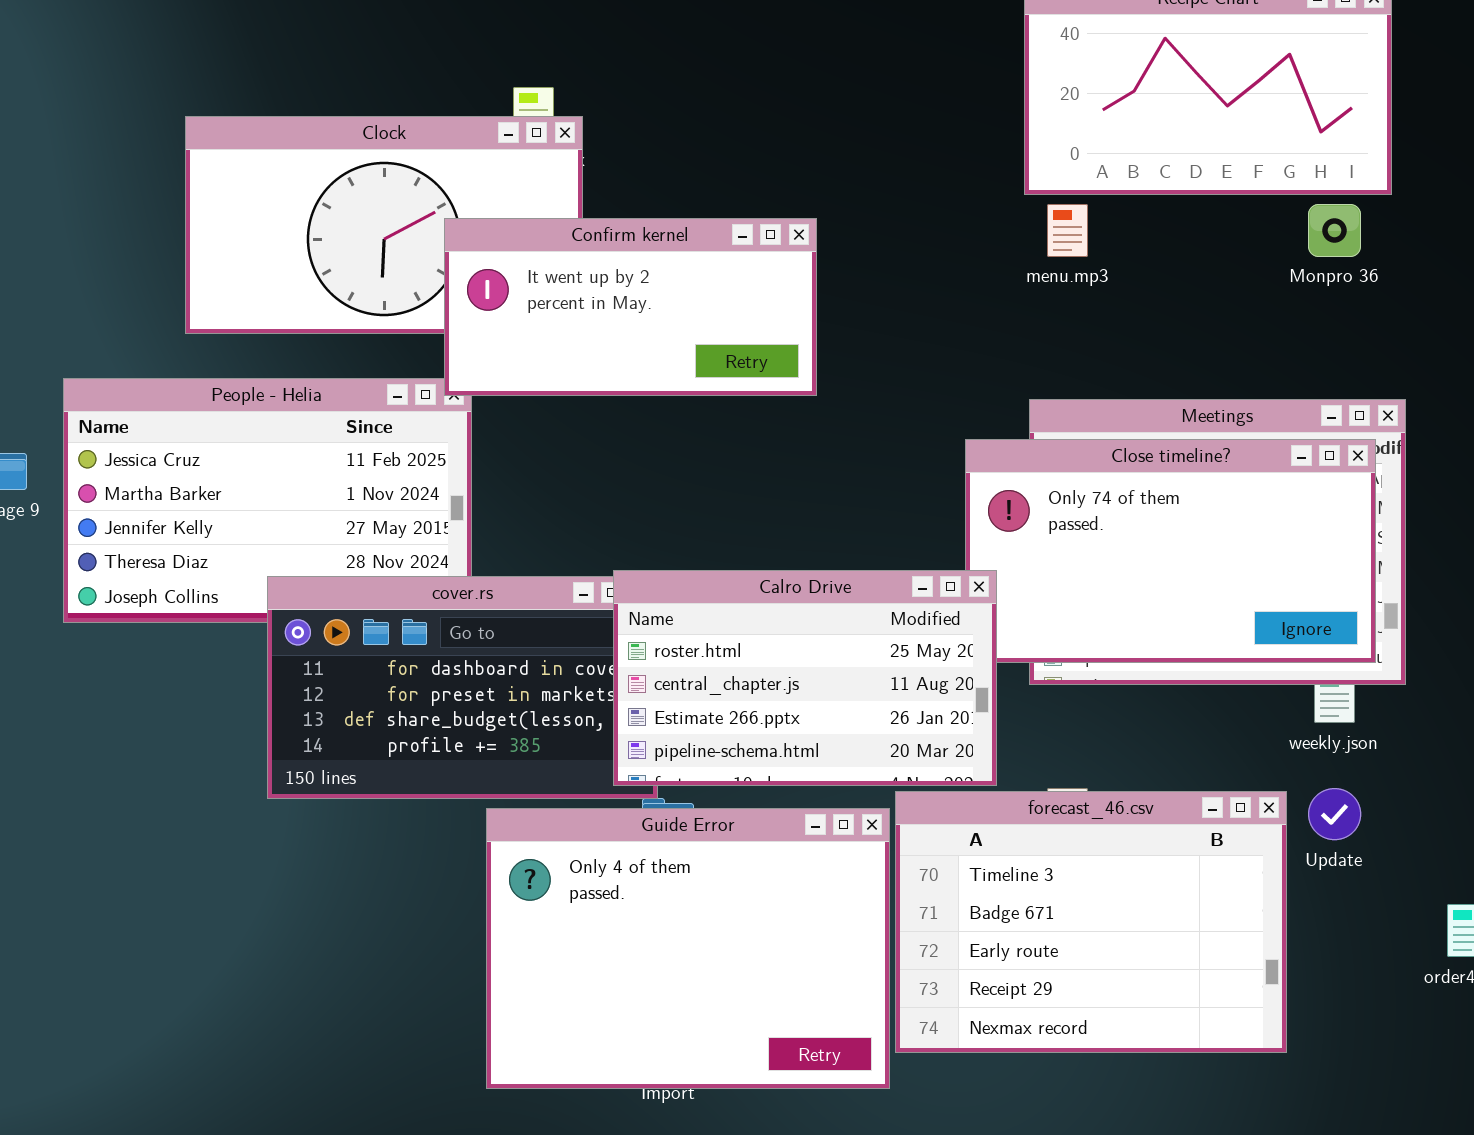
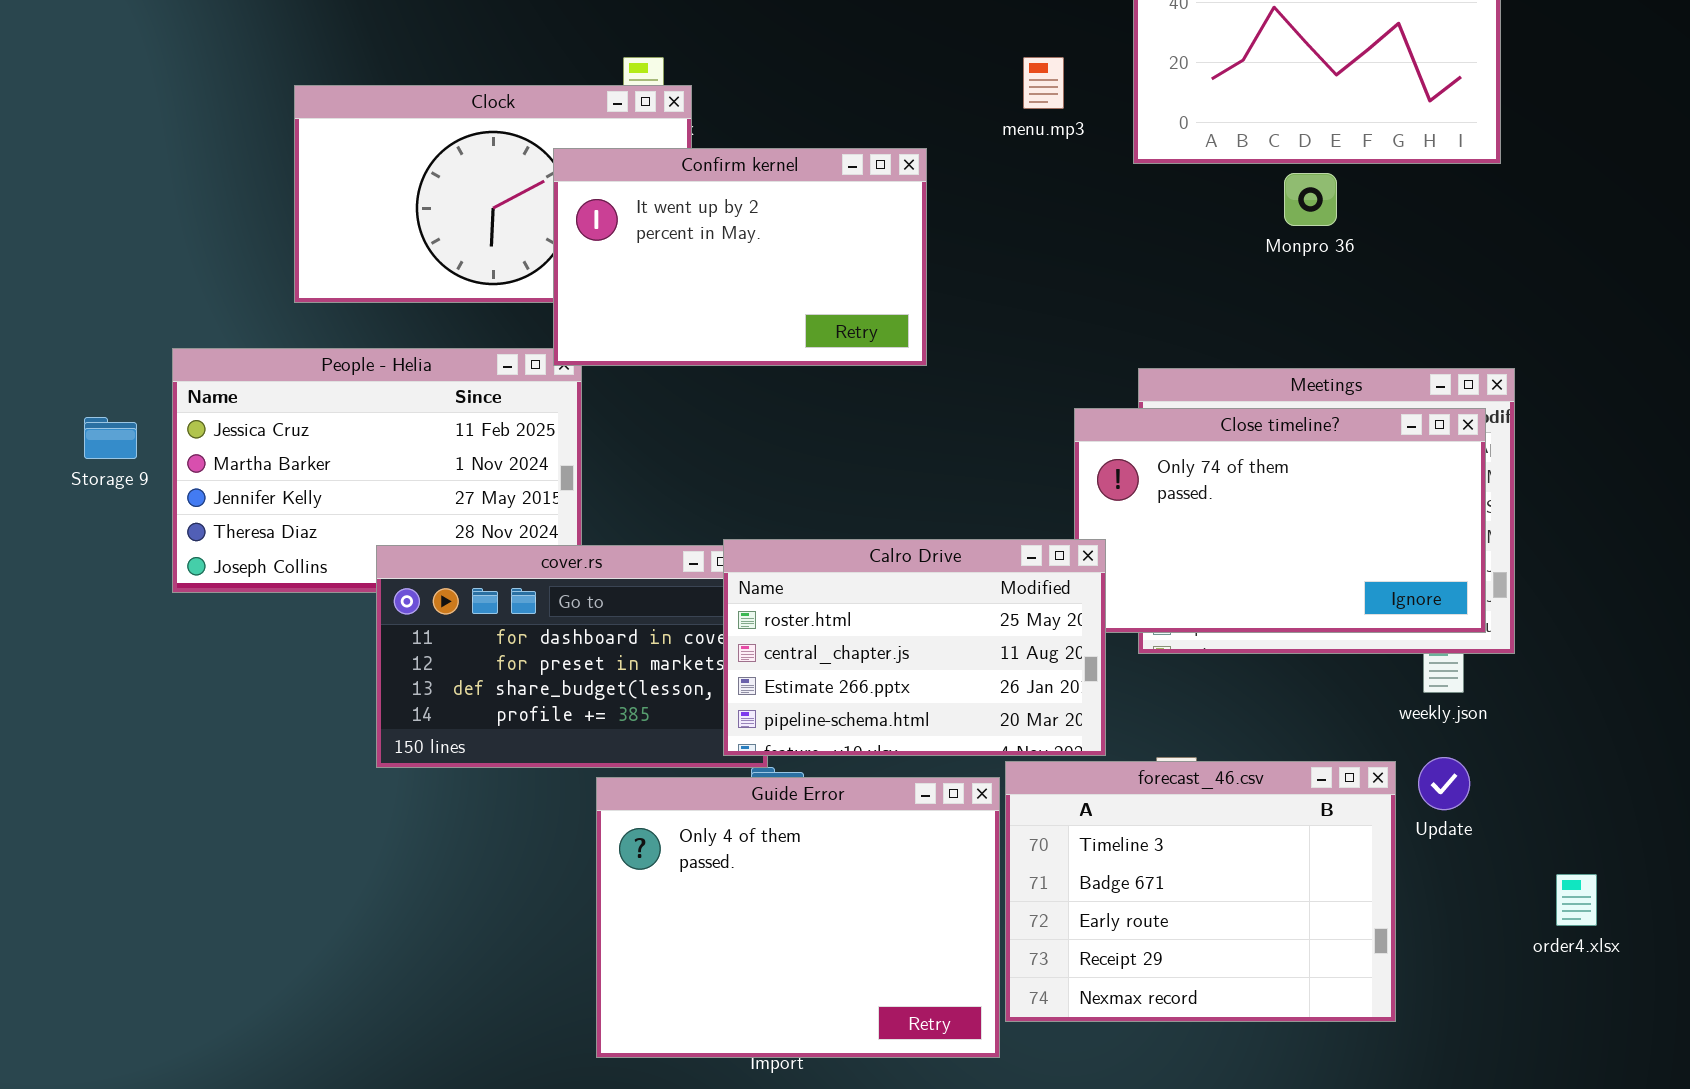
menu.mp3: [1047,204,1088,257] -> [1023,57,1064,109], moved
Monpro 36: [1308,204,1361,257] -> [1284,173,1337,226], moved
Confirm kernel: [444,218,817,396] -> [553,148,927,366], resized

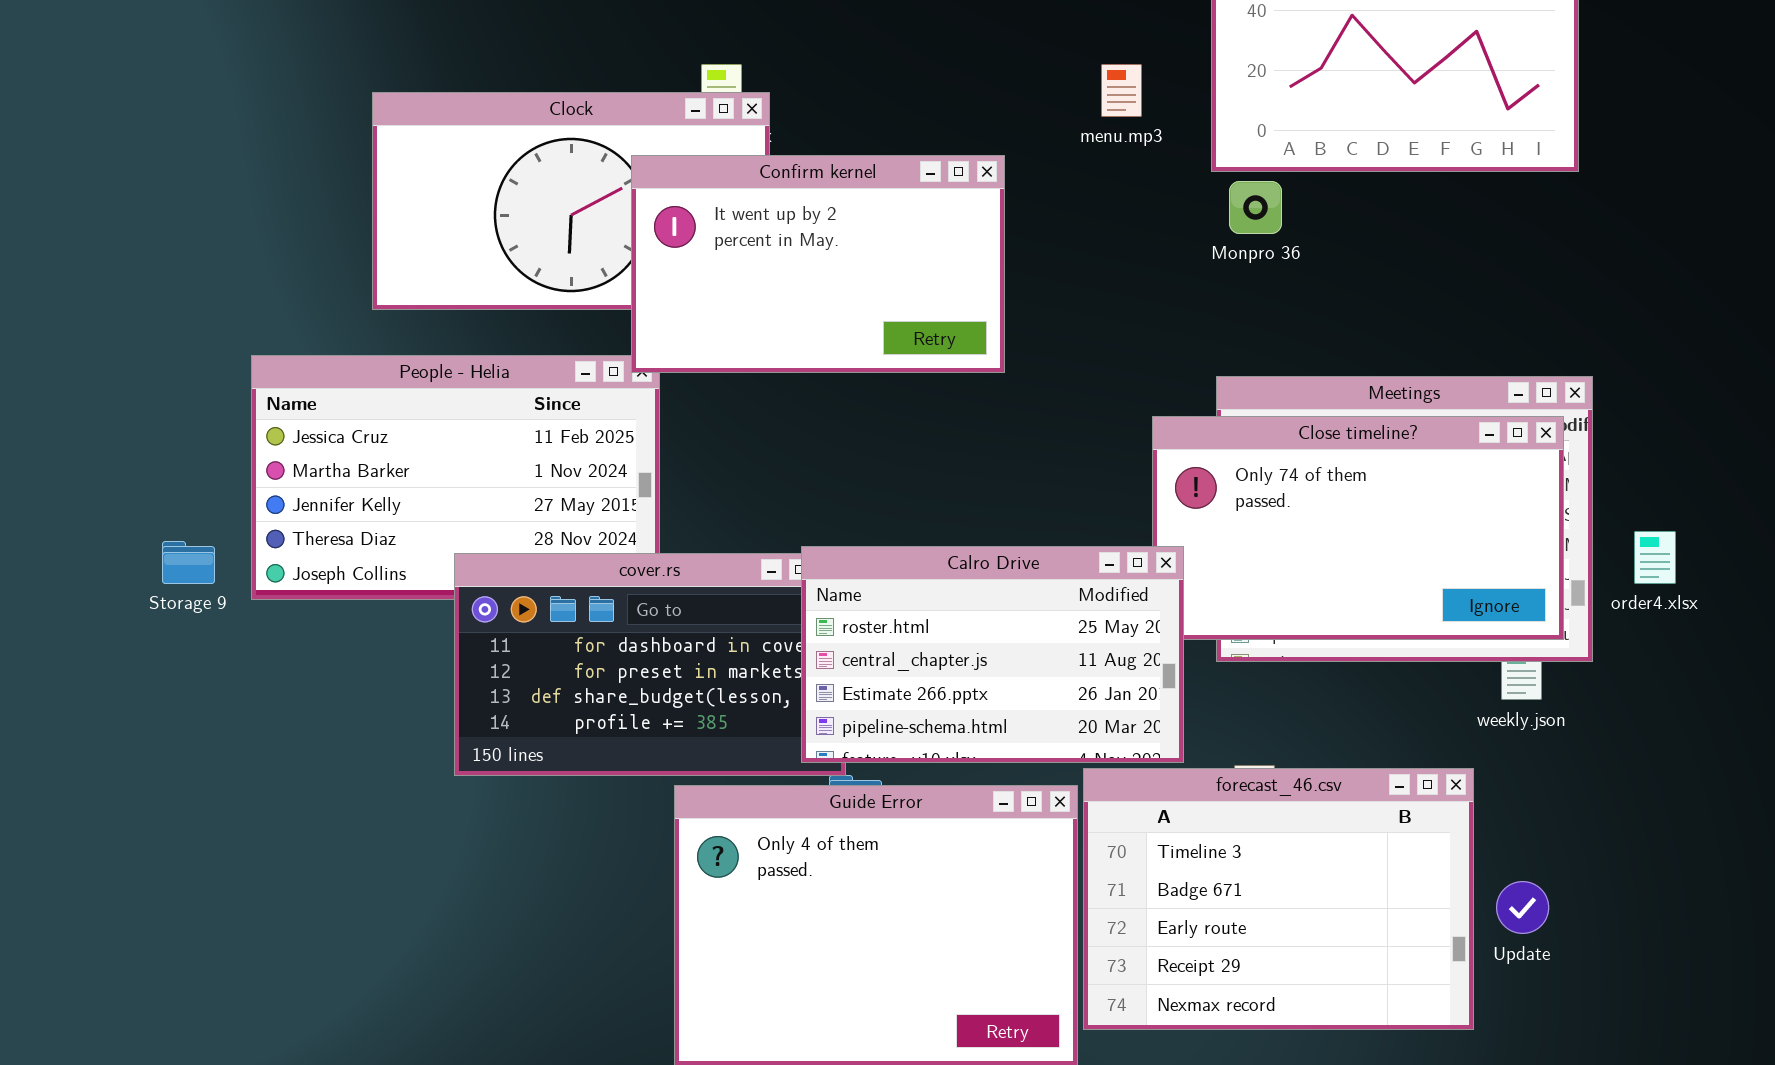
Monpro 36: [1284,173,1337,226] -> [1229,181,1282,234], moved
Storage 9: [84,417,137,459] -> [162,541,215,584], moved
Update: [1418,757,1470,810] -> [1496,881,1549,934], moved
order4.xlsx: [1556,874,1597,926] -> [1634,531,1676,584], moved

